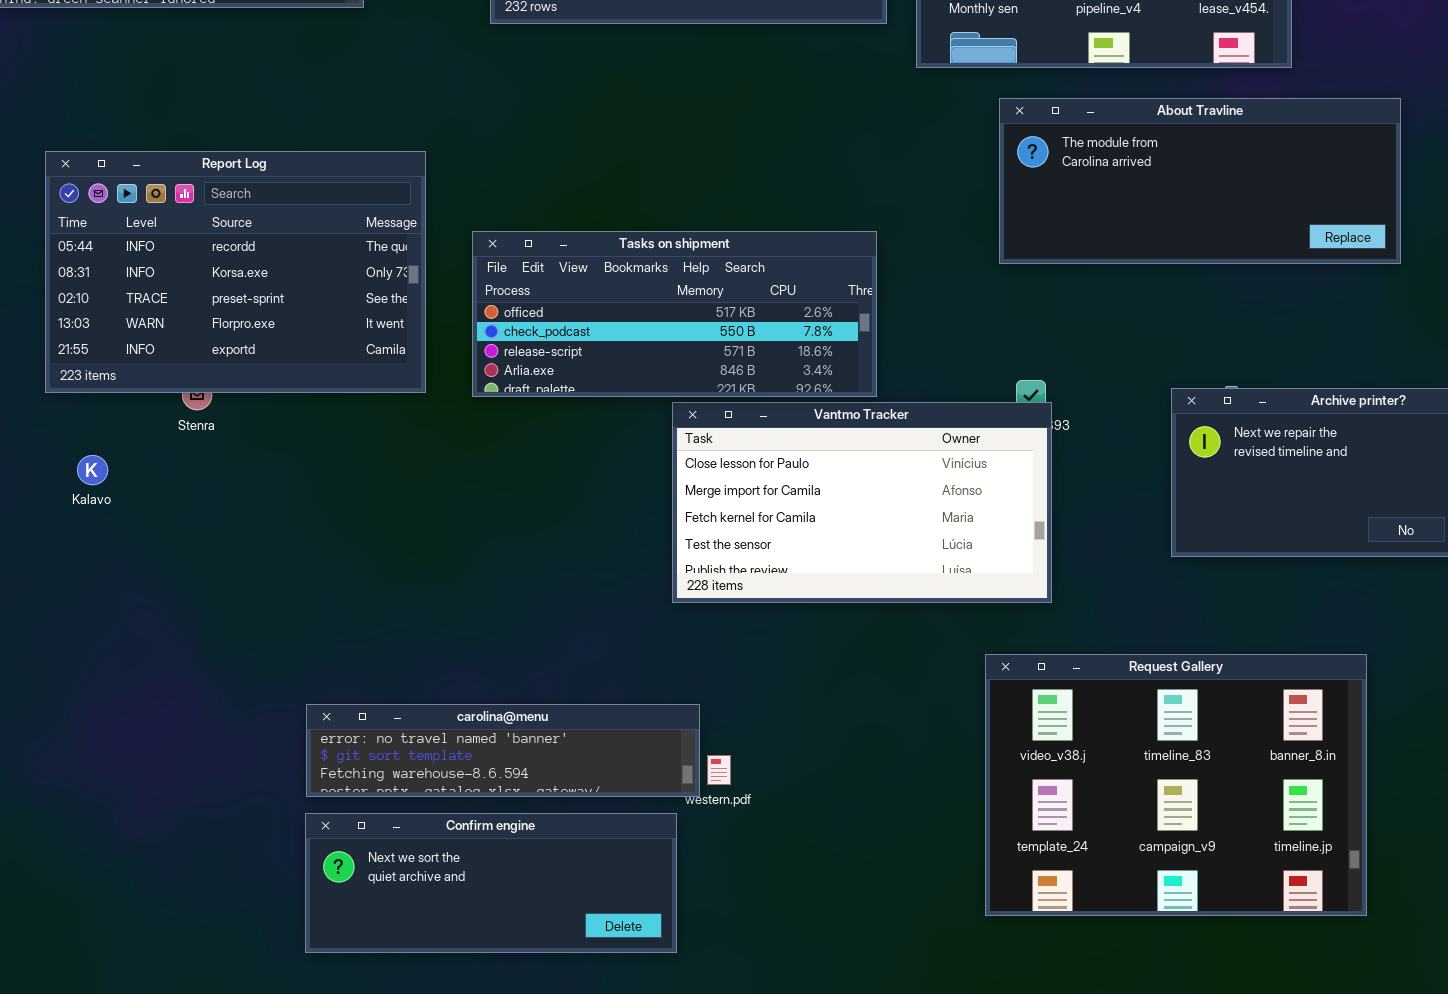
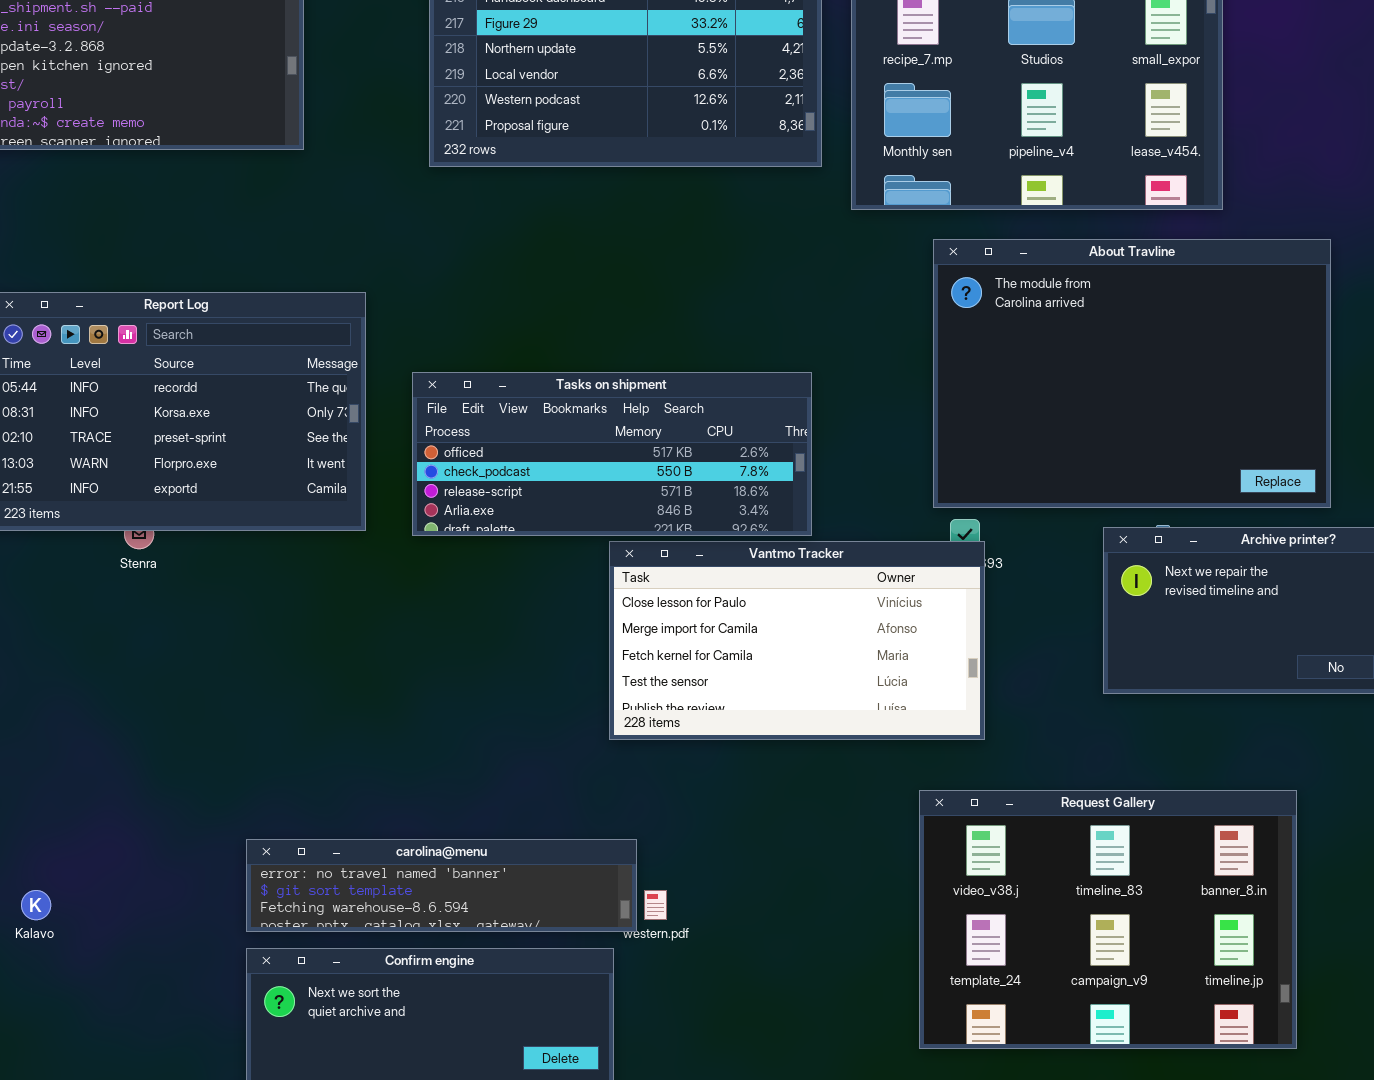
About Travline: [999,98,1401,264] -> [933,239,1331,508], resized
Kalavo: [77,455,108,485] -> [21,890,51,920], moved

